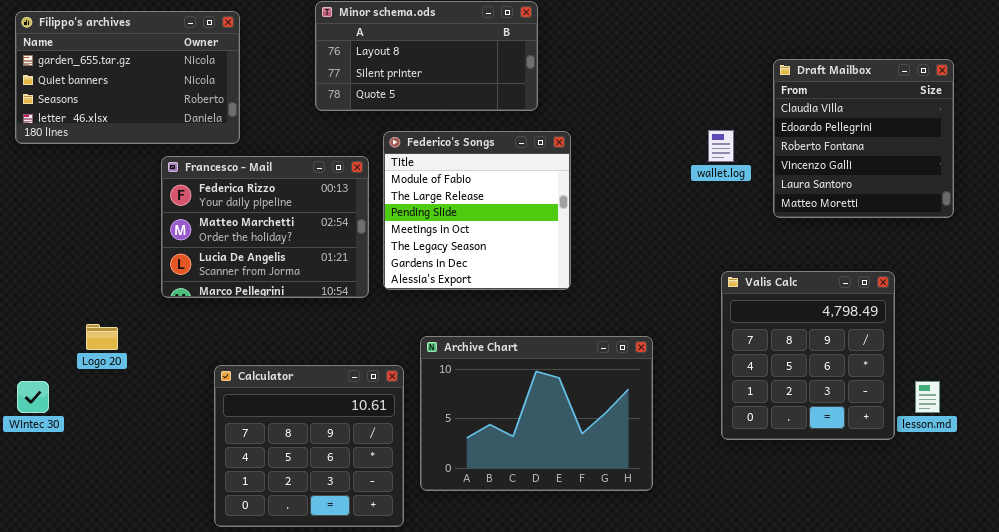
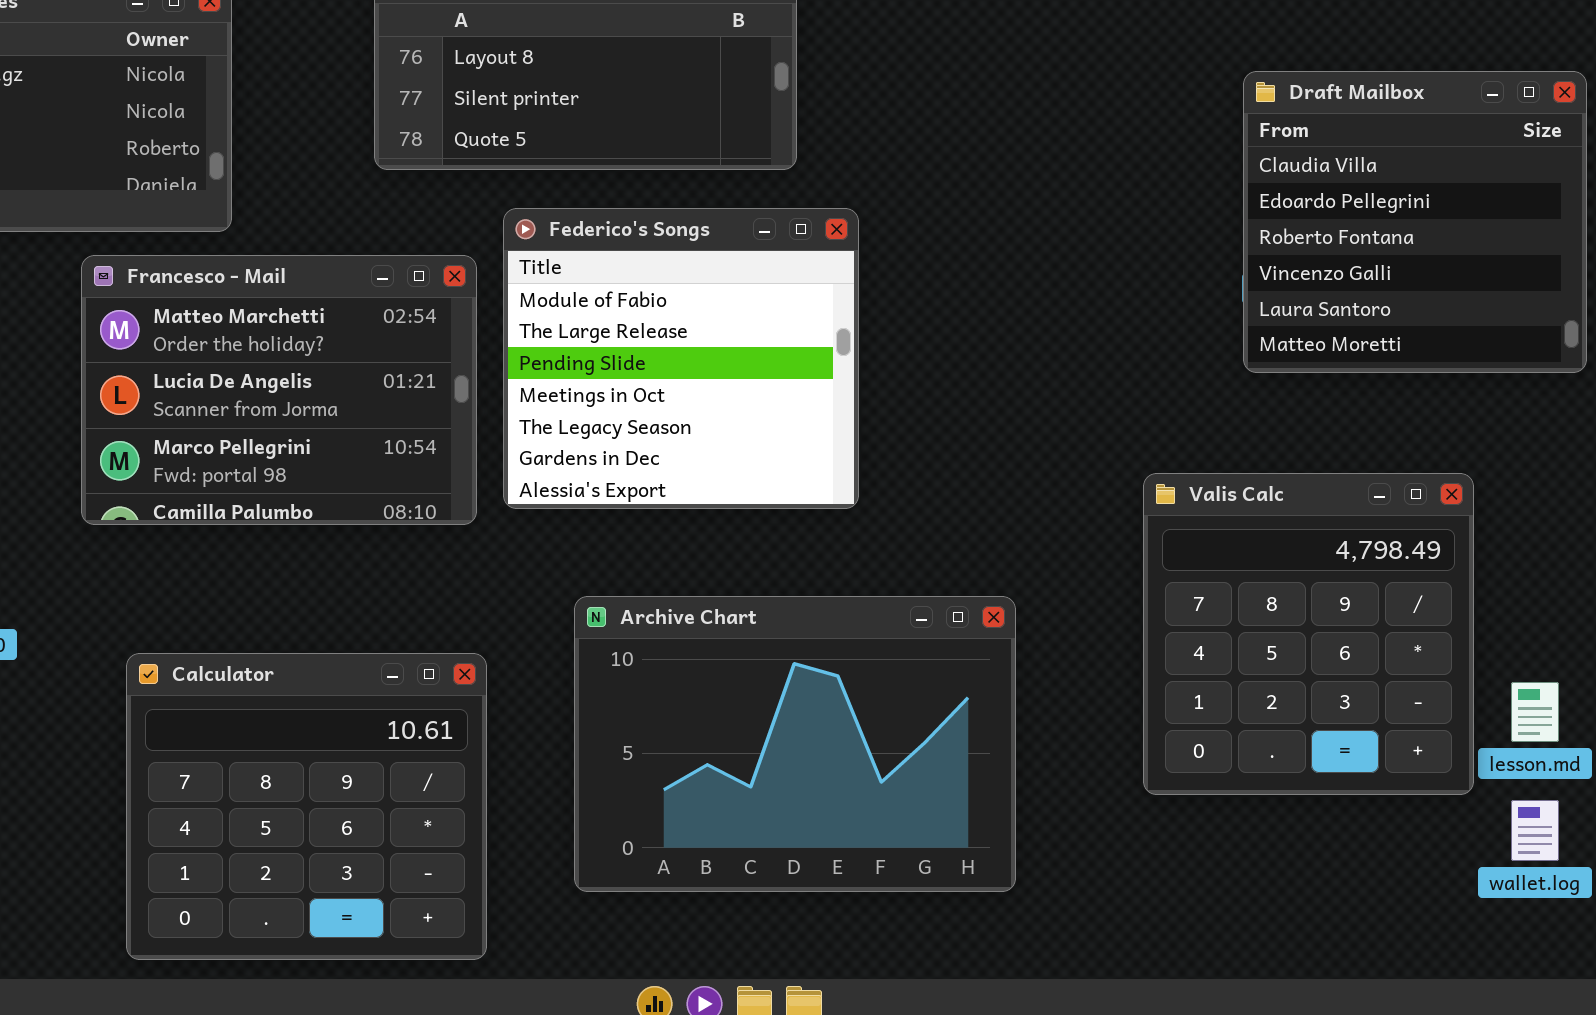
wallet.log: [708,130,734,162] -> [1511,800,1559,861], moved
Francesco - Mail: [161,156,369,298] -> [81,255,477,525], scrolled down 1 row
Calculator: [214,365,404,527] -> [126,653,487,960], moved

